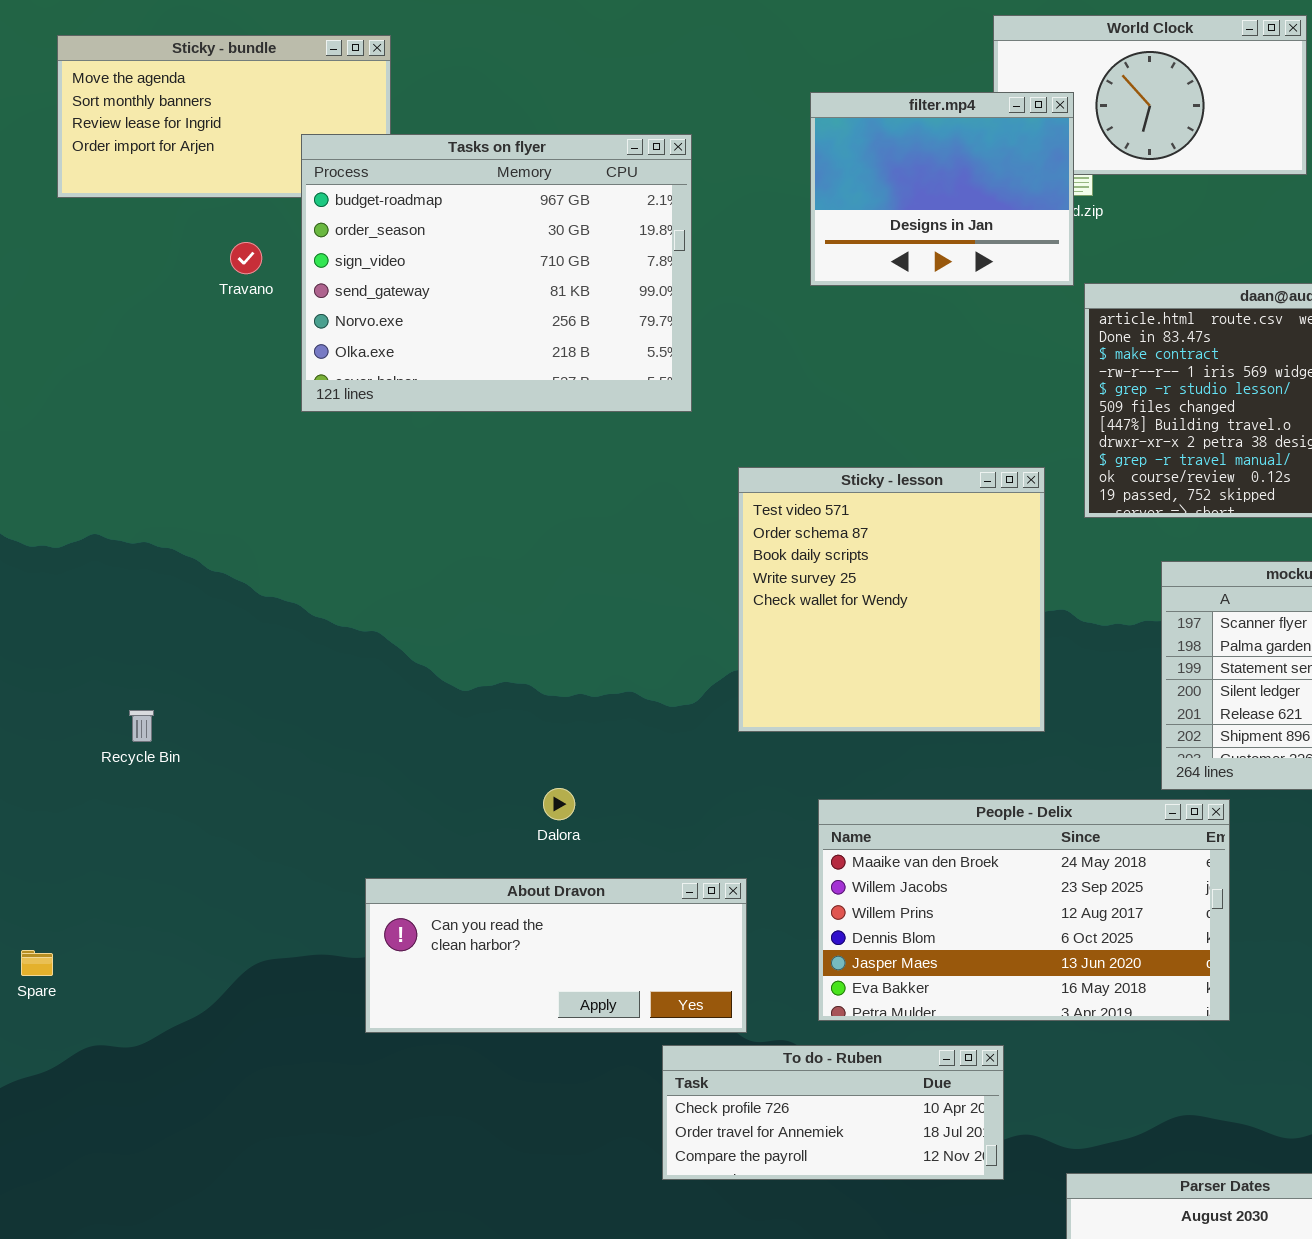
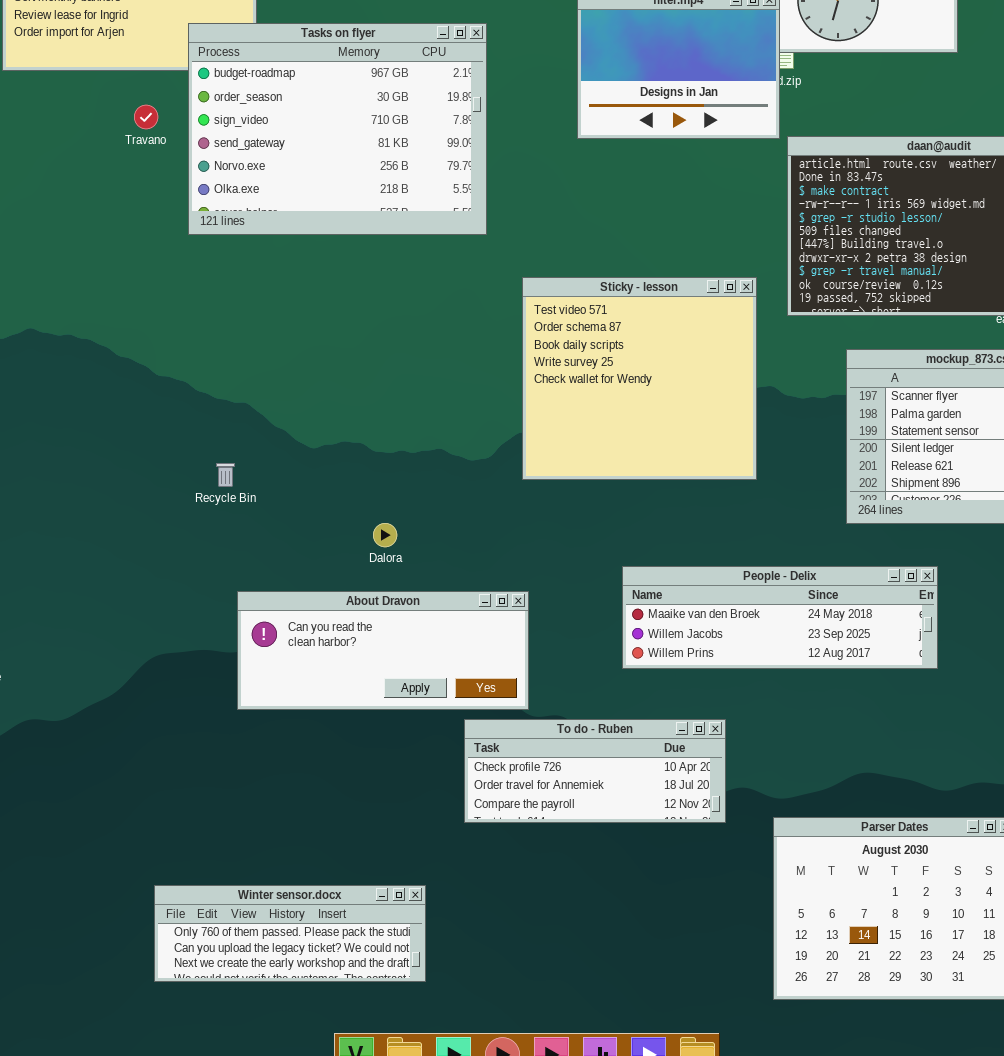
Recycle Bin: [129,710,154,742] -> [216,463,235,487], moved
People - Delix: [818,799,1230,1021] -> [622,566,938,669], moved, resized

